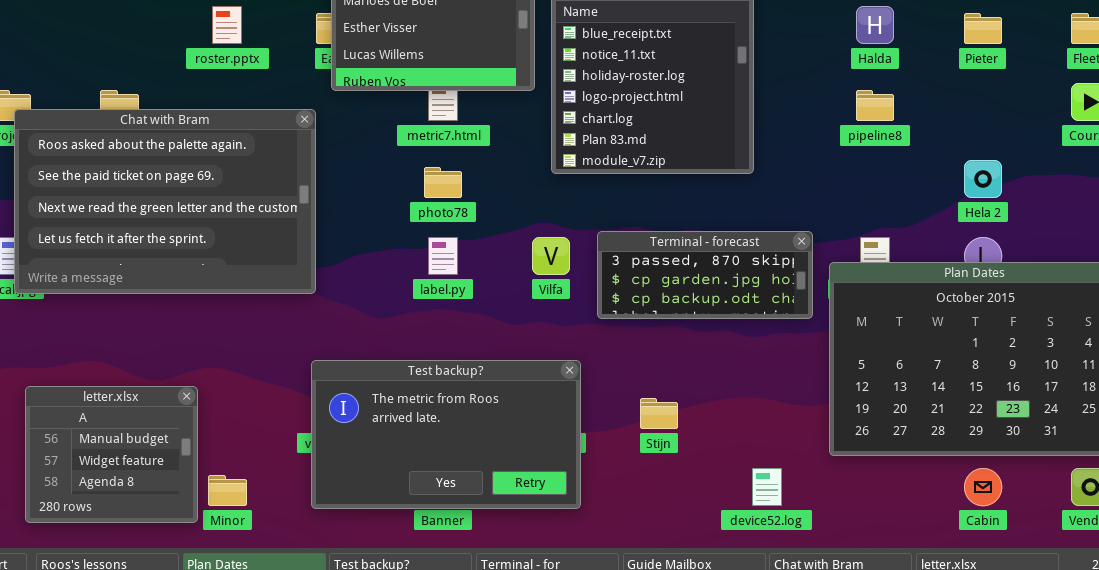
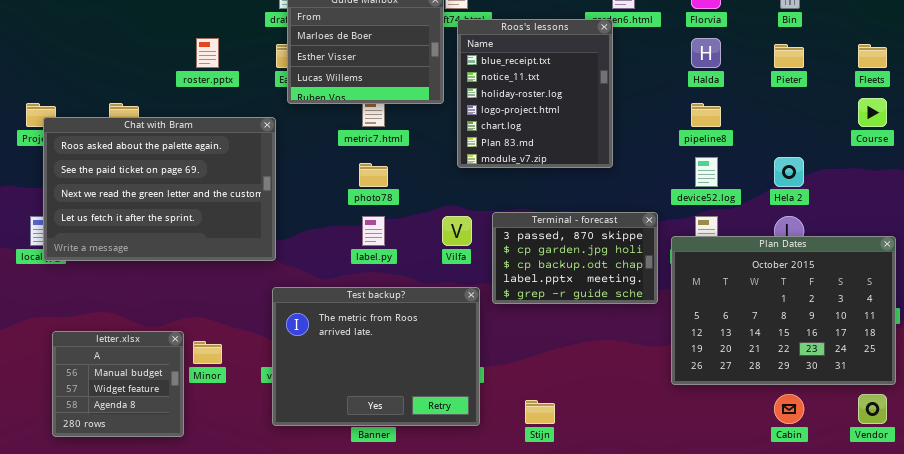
Terminal - forecast: [597,231,813,319] -> [492,212,658,304], resized
Test backup?: [311,360,581,509] -> [272,287,480,426], resized
Stijn: [640,398,678,429] -> [525,400,555,424], moved
device52.log: [752,468,782,506] -> [695,157,718,187], moved
Minor: [208,475,247,506] -> [193,341,222,364], moved

